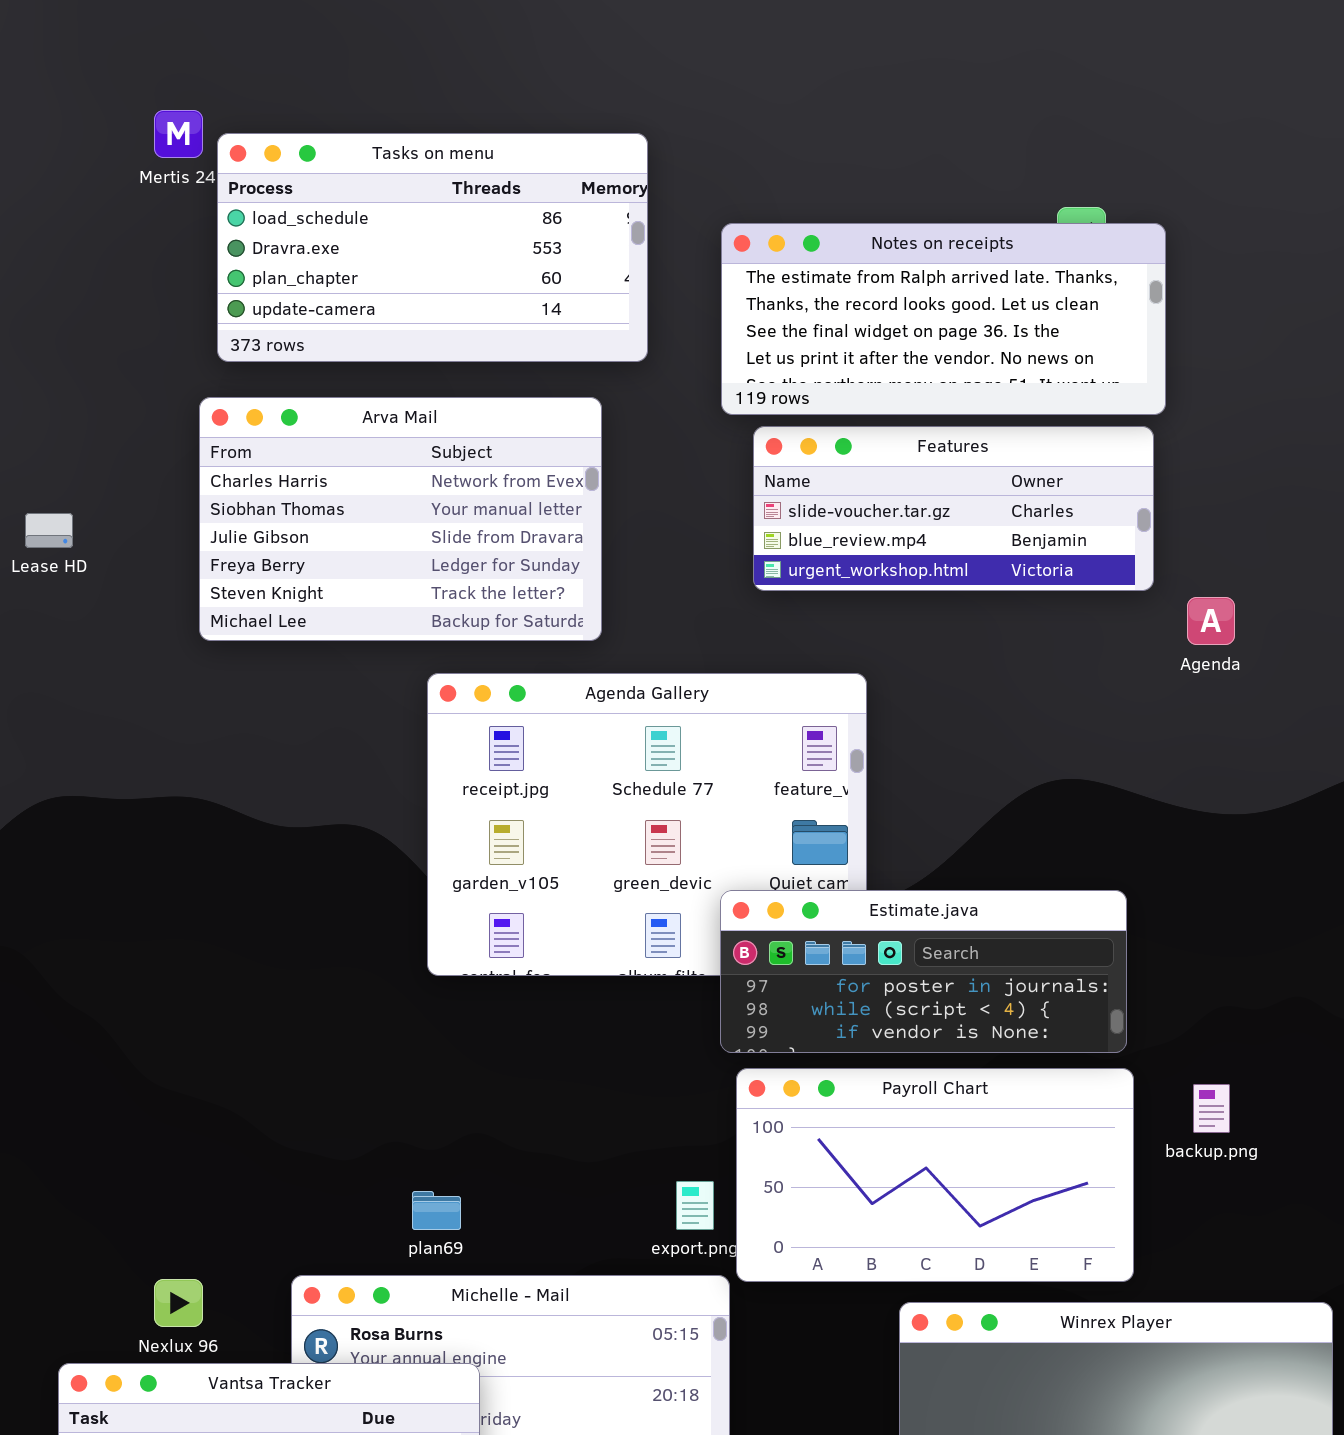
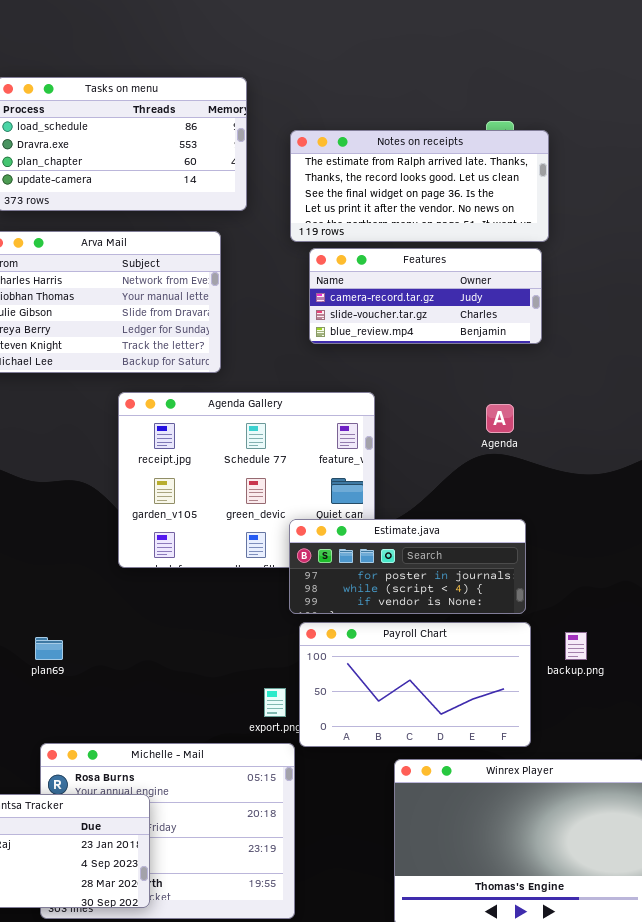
Features: [753,426,1154,591] -> [309,248,542,344], scrolled up 1 row
Agenda: [1187,597,1235,645] -> [486,404,514,433], moved
plan69: [412,1191,461,1230] -> [35,637,63,660], moved

